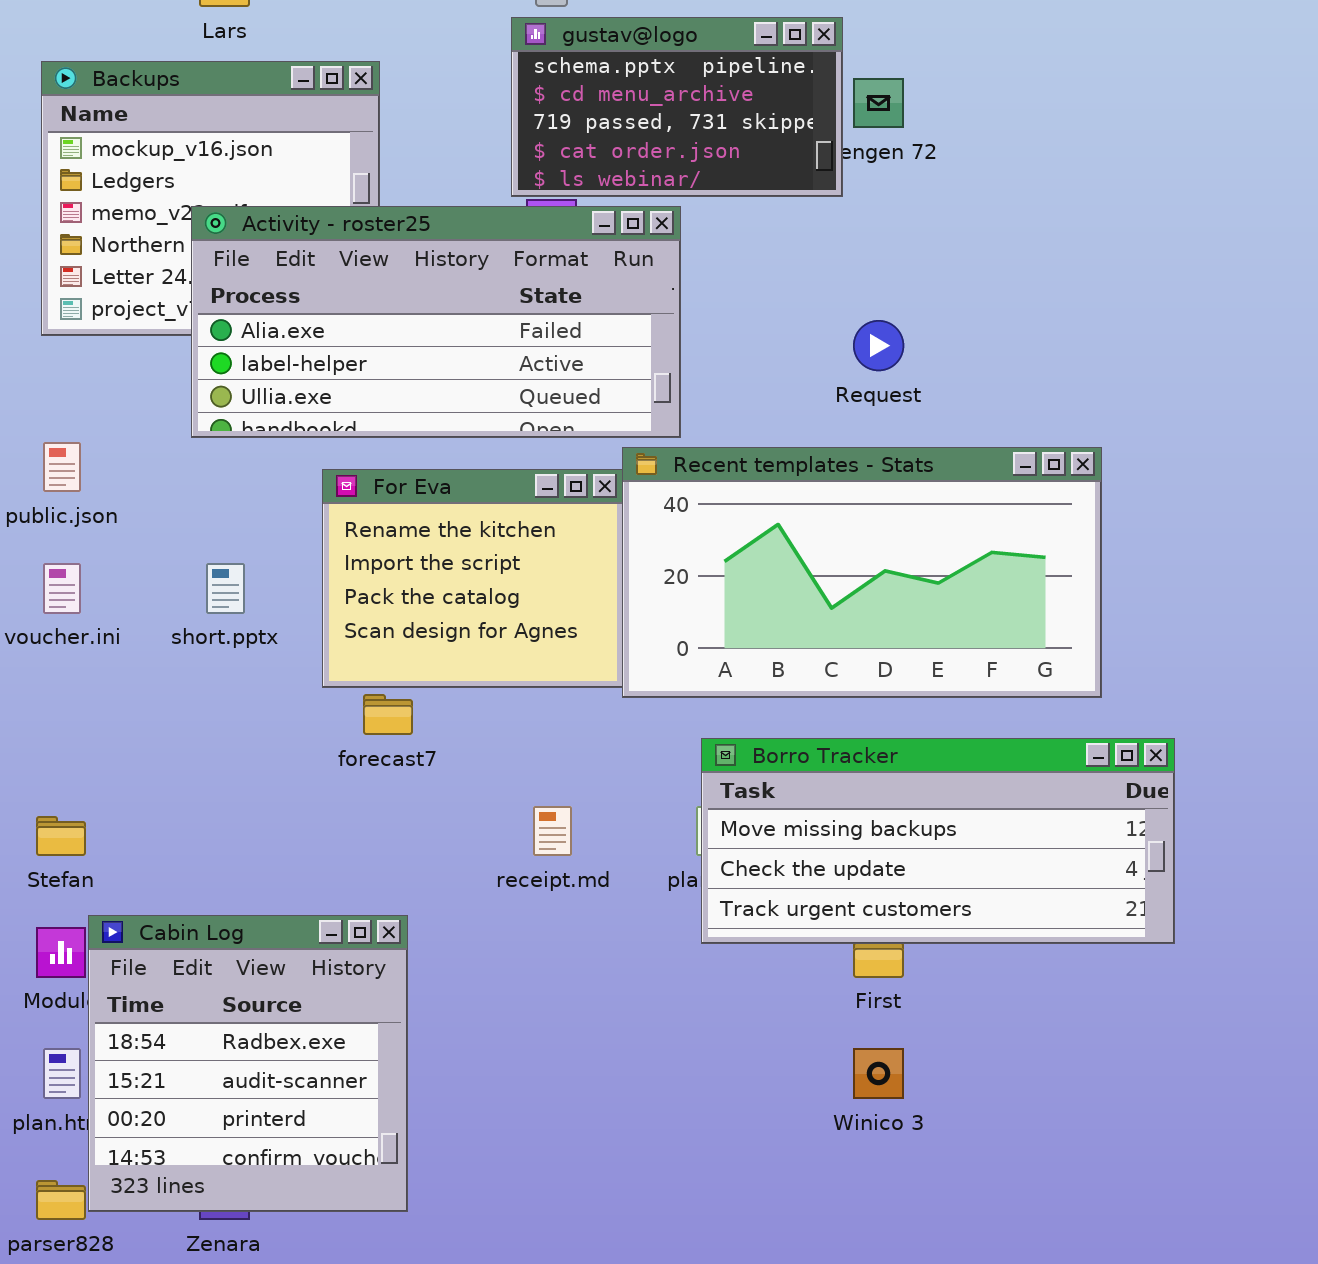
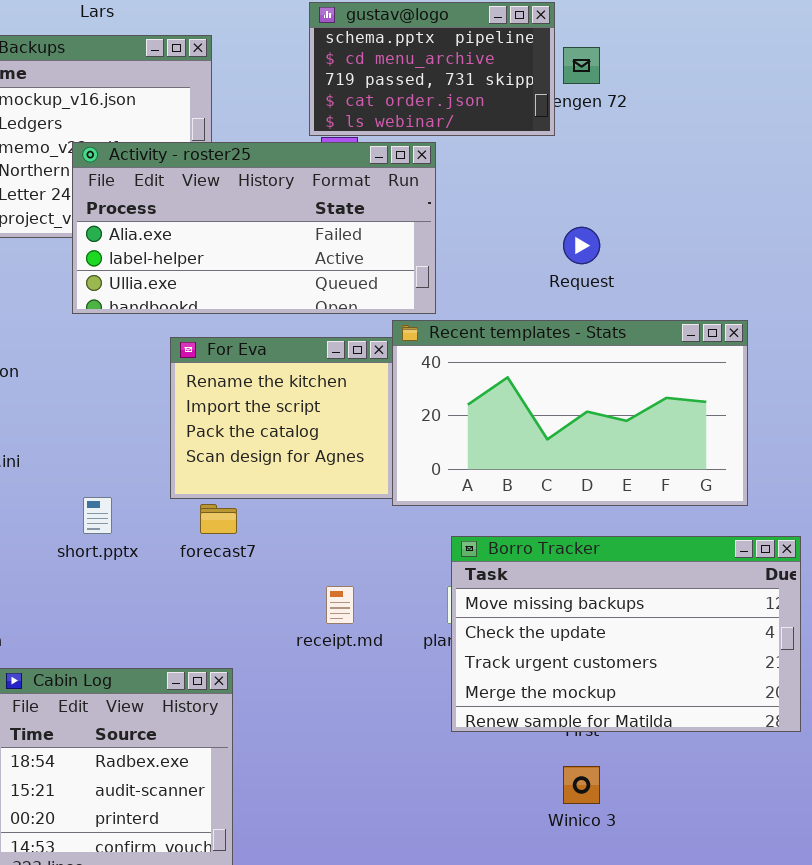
short.pptx: [206,563,245,614] -> [83,497,112,534], moved
Borro Tracker: [701,738,1175,944] -> [451,536,801,732], resized

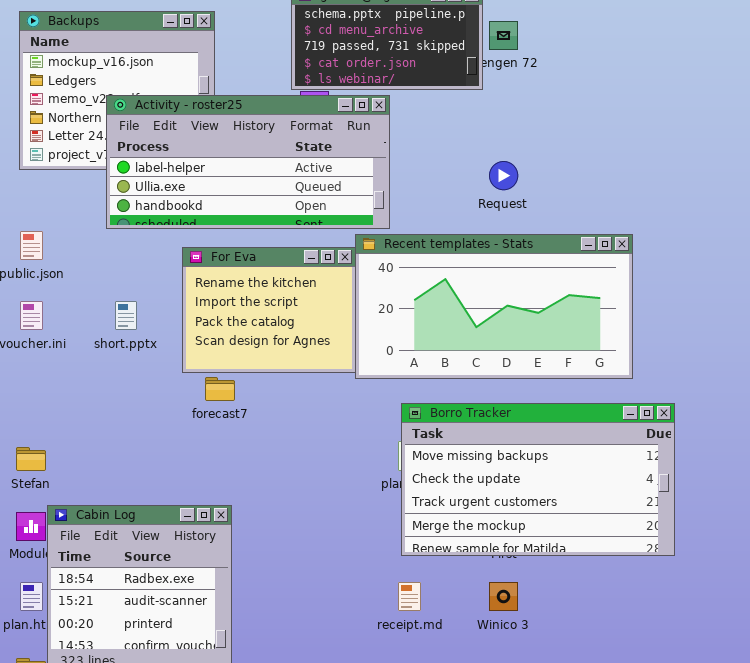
Activity - roster25: [72,142,436,314] -> [106,95,390,229], scrolled down 1 row
short.pptx: [83,497,112,534] -> [115,301,137,330], moved
receipt.md: [326,586,354,624] -> [398,582,421,611], moved

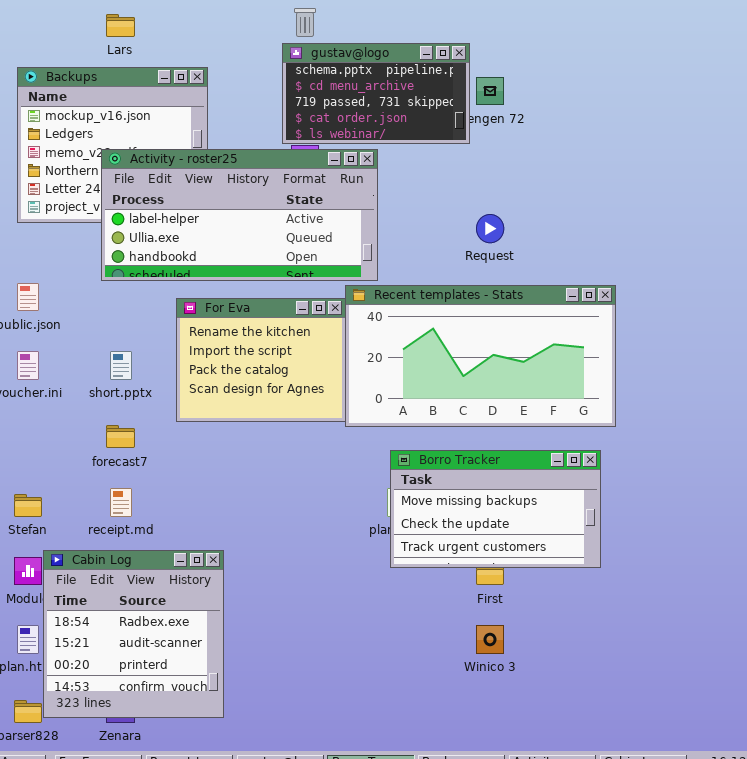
forecast7: [205,377,235,401] -> [106,425,135,448], moved
Borro Tracker: [401,403,675,556] -> [390,450,601,568], resized
receipt.md: [398,582,421,611] -> [110,488,132,517], moved

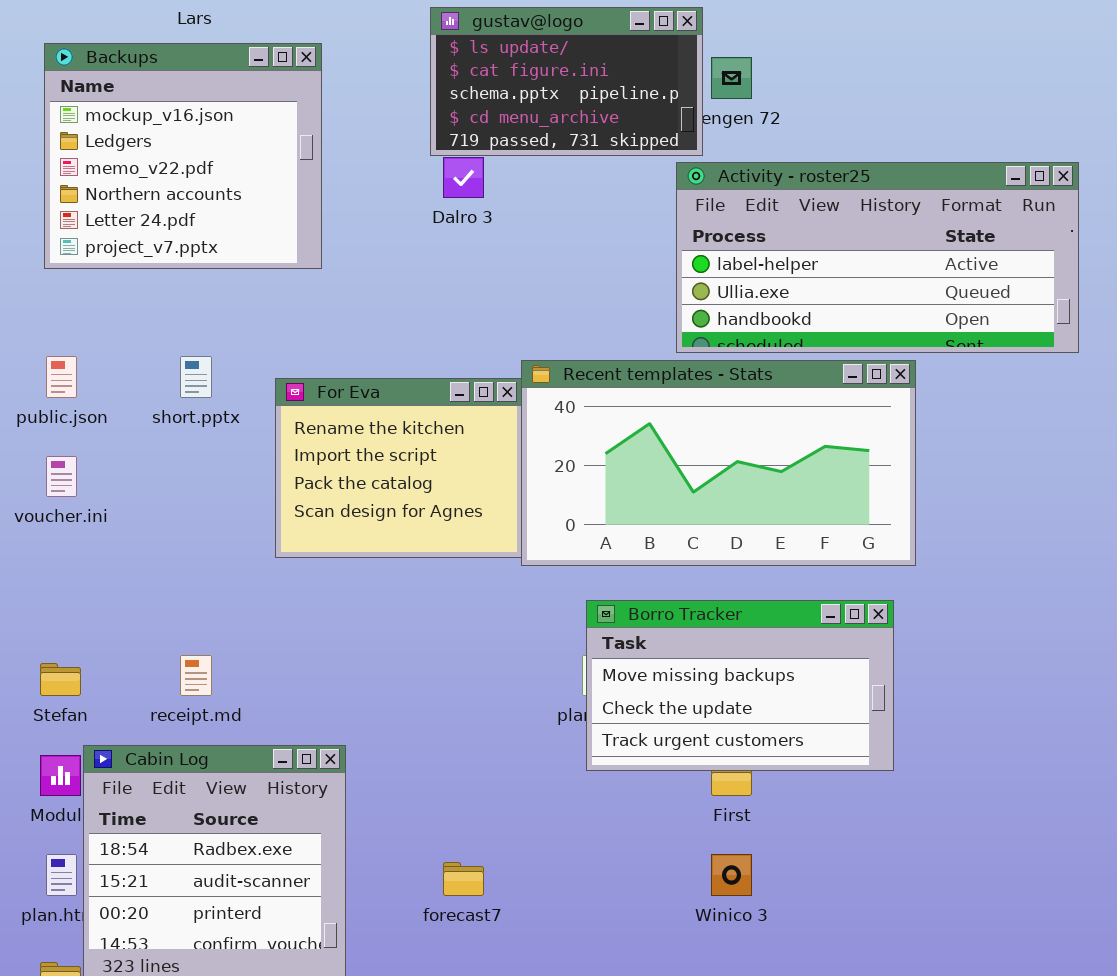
gustav@logo: [282,43,470,144] -> [430,7,703,156], scrolled up 2 rows
Activity - roster25: [101,149,378,281] -> [676,162,1079,353], moved
short.pptx: [110,351,132,380] -> [180,356,212,398], moved
forecast7: [106,425,135,448] -> [443,862,484,896], moved

